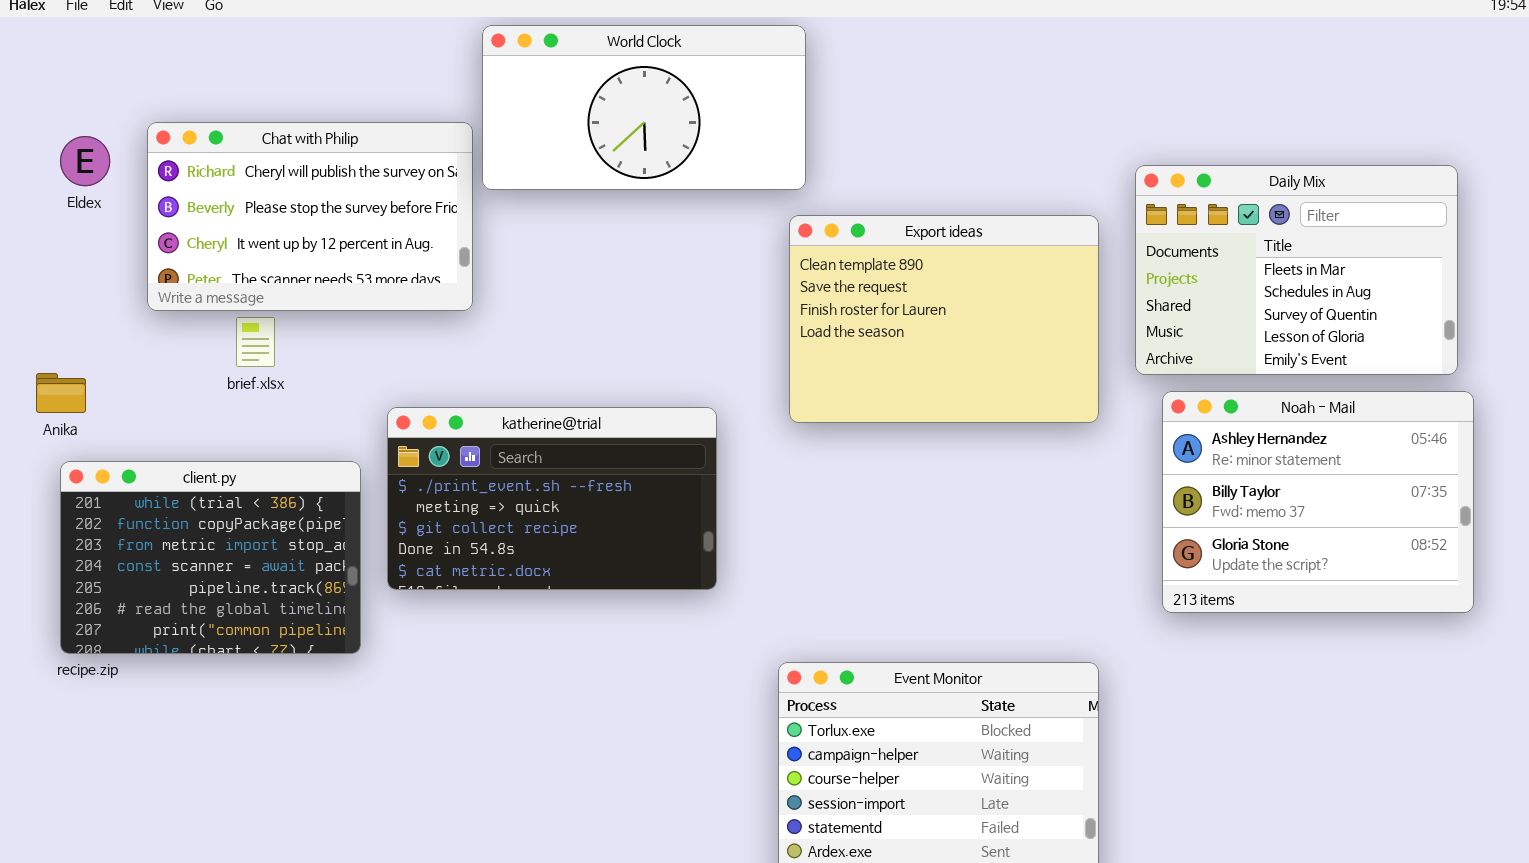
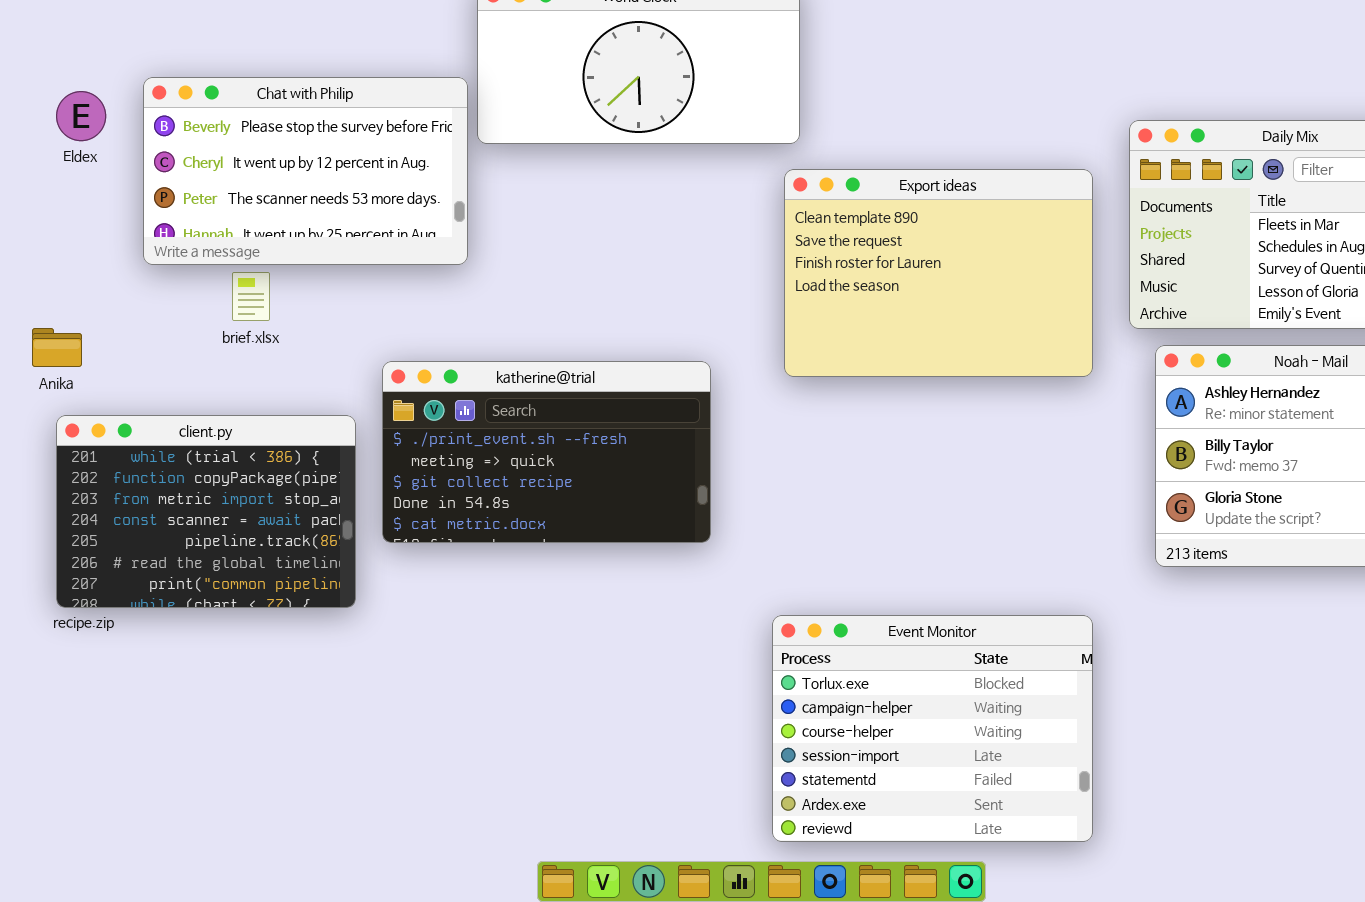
Chat with Philip: [147,122,473,311] -> [143,77,468,265], scrolled down 1 row

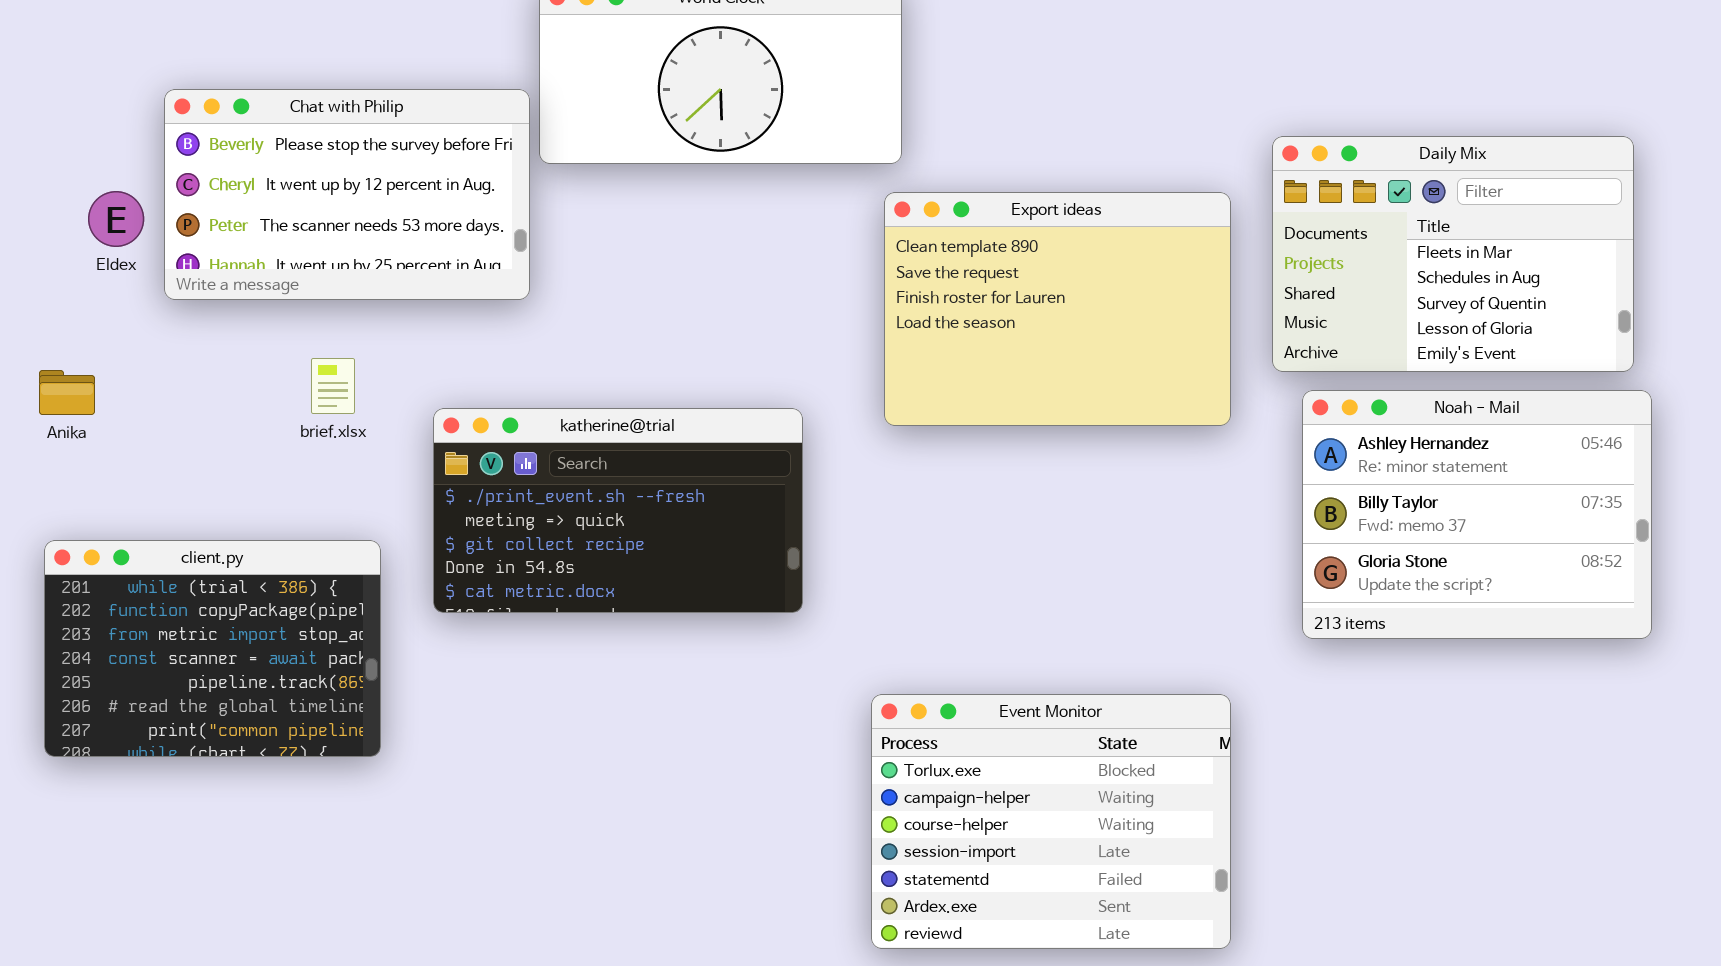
Eldex: [56,91,106,141] -> [88,191,144,247], moved
brief.xlsx: [232,272,270,321] -> [311,358,355,414], moved
client.py: [56,415,356,608] -> [44,540,381,757], moved

